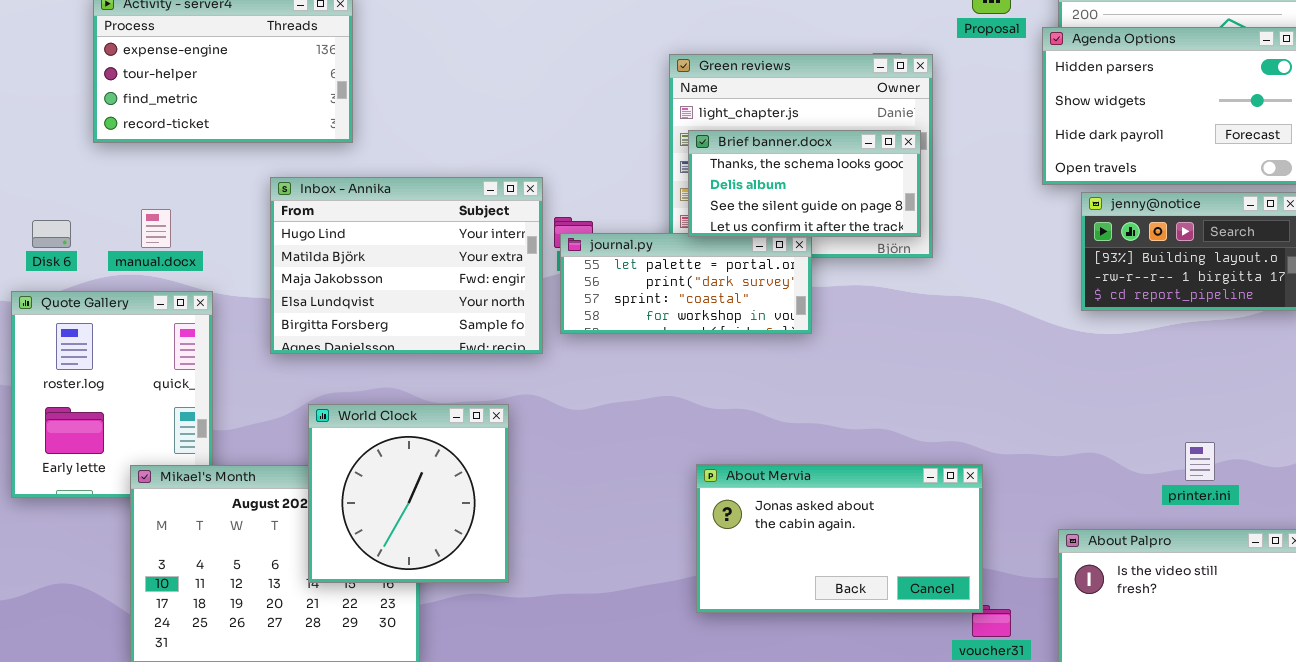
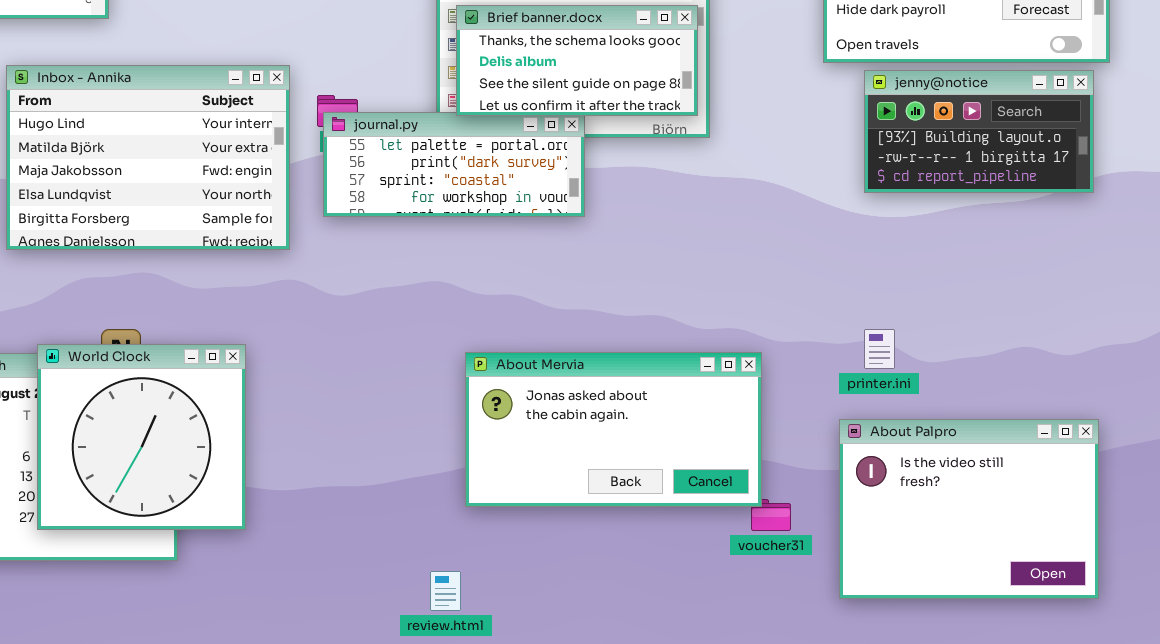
Inbox - Annika: [270,177,543,354] -> [6,65,290,250], moved
World Clock: [308,404,509,583] -> [37,344,246,530], moved
printer.ini: [1185,442,1215,481] -> [864,329,895,369], moved

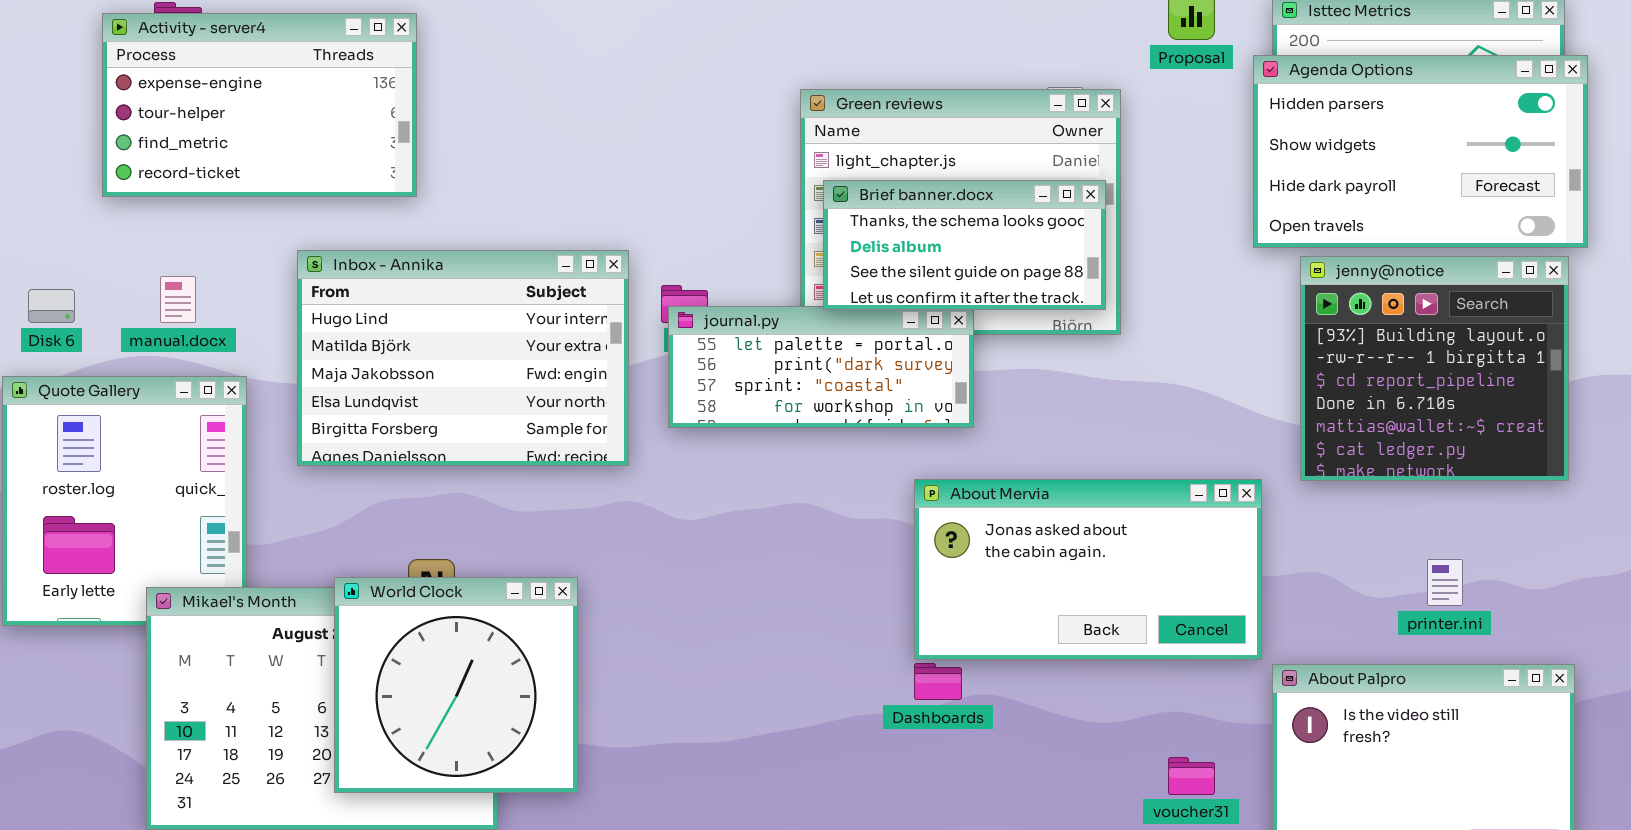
jenny@notice: [864,70,1094,193] -> [1300,256,1569,481], resized
printer.ini: [864,329,895,369] -> [1427,559,1463,606], moved
About Mervia: [465,352,762,507] -> [914,479,1262,660], moved

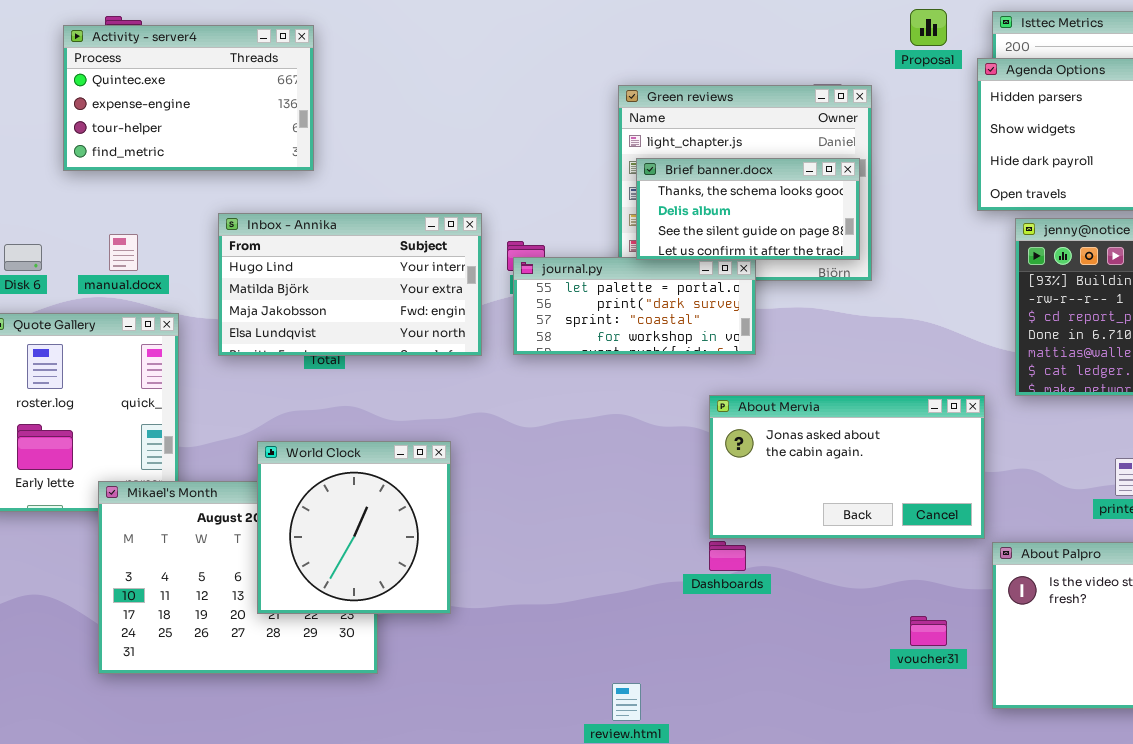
Activity - server4: [102,13,417,197] -> [63,25,314,171], scrolled up 1 row
Inbox - Annika: [297,250,629,466] -> [218,213,482,356], resized
World Clock: [334,577,578,793] -> [257,441,451,614], moved

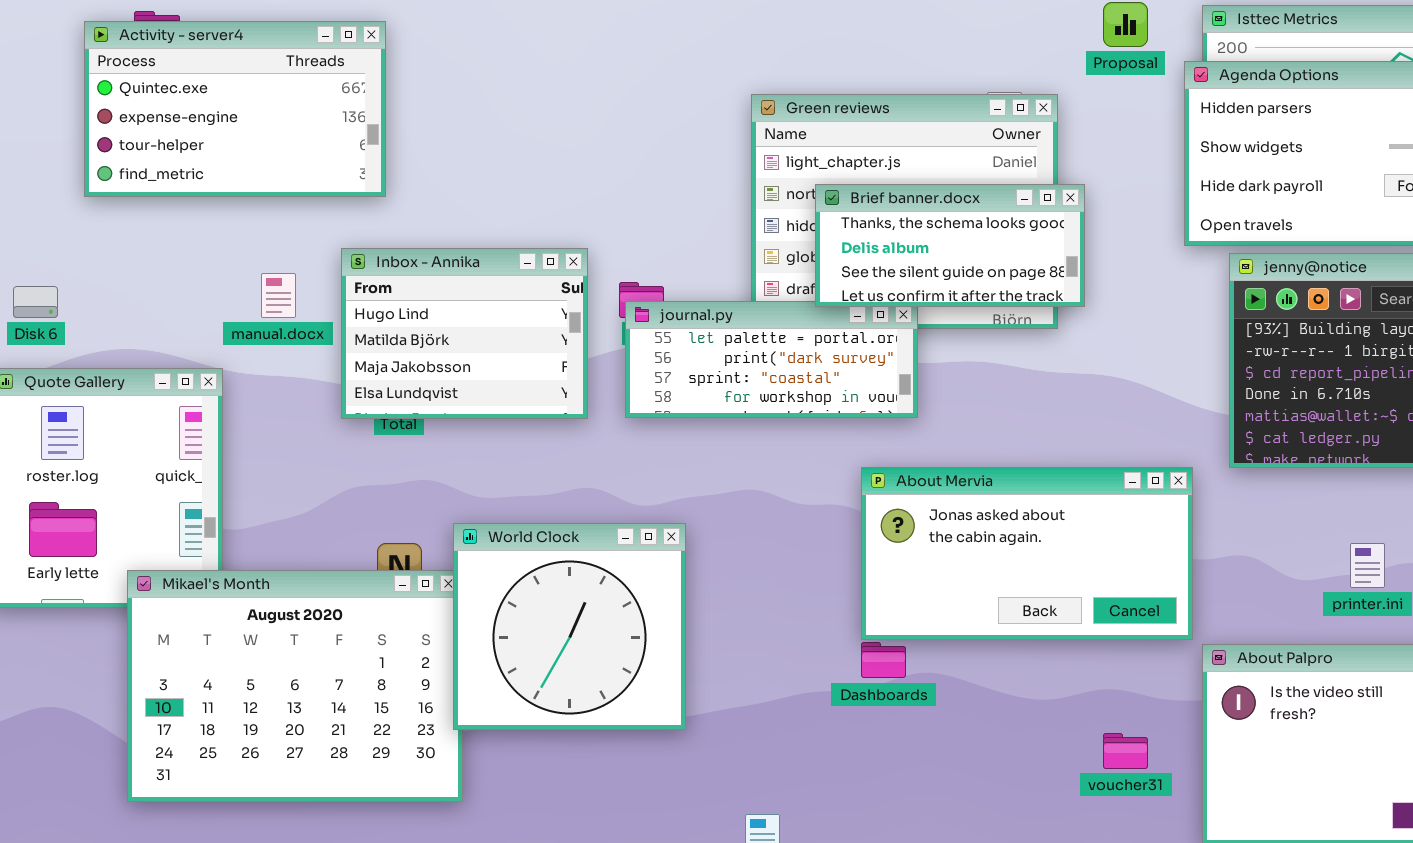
Brief banner.docx: [636,158,860,260] -> [815,184,1085,307], moved
Inbox - Annika: [218,213,482,356] -> [341,248,588,419], resized
manual.docx: [109,234,138,271] -> [261,273,296,318], moved
World Clock: [257,441,451,614] -> [453,523,686,730], moved

